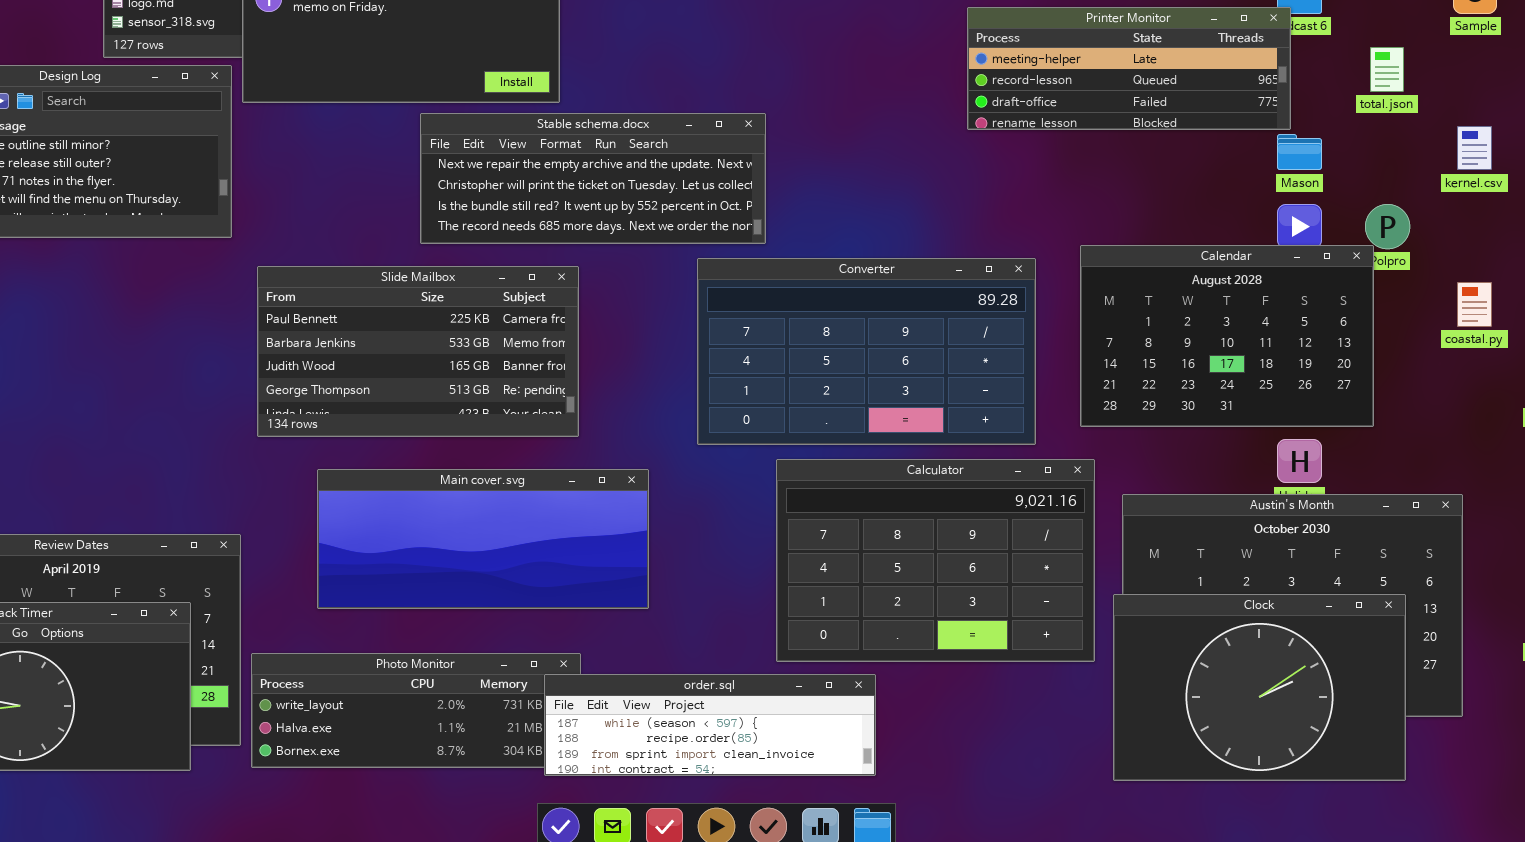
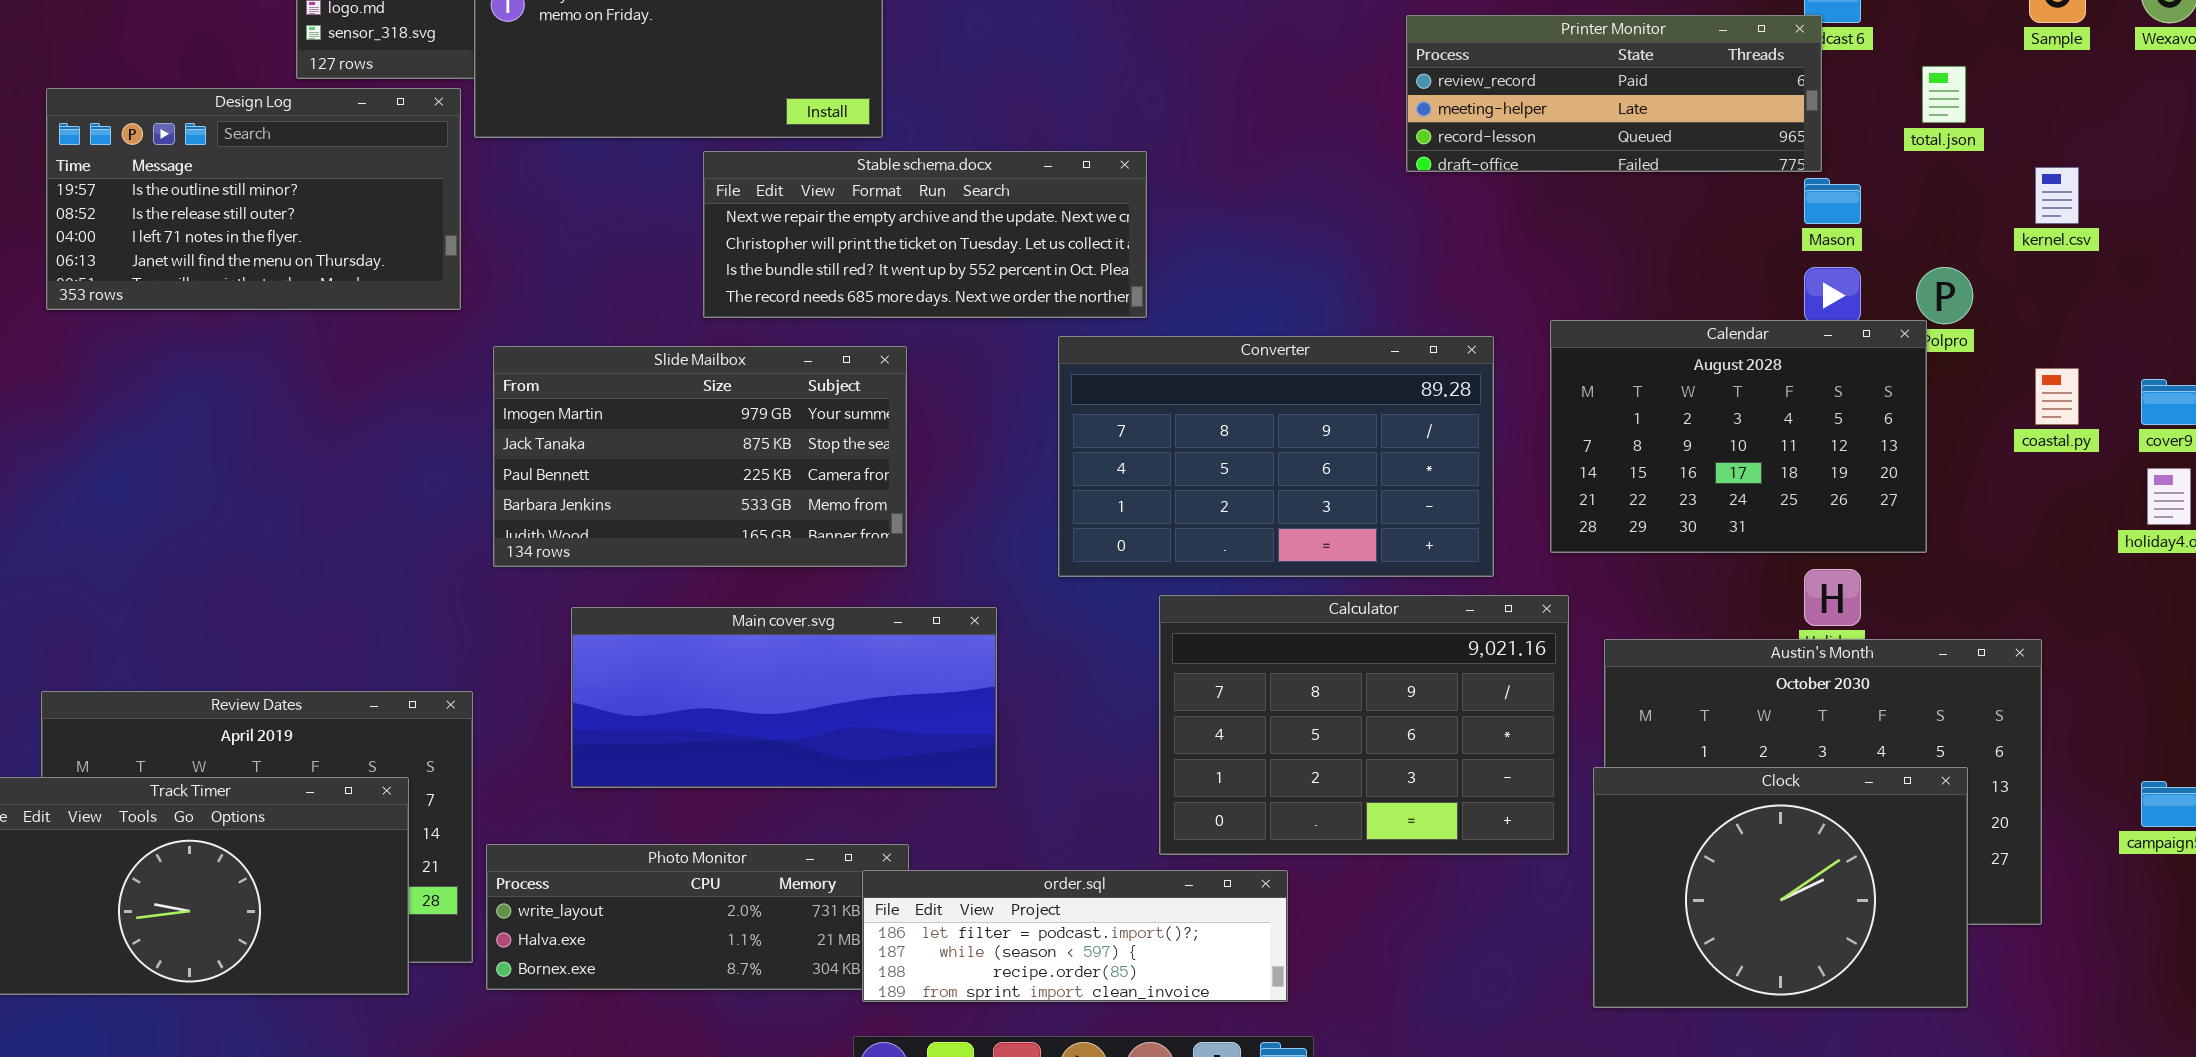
Printer Monitor: [967,7,1291,130] -> [1406,15,1822,172], scrolled up 1 row
Slide Mailbox: [257,266,579,437] -> [493,346,907,567], scrolled up 2 rows
order.sql: [544,674,876,776] -> [862,870,1288,1002], scrolled up 1 row

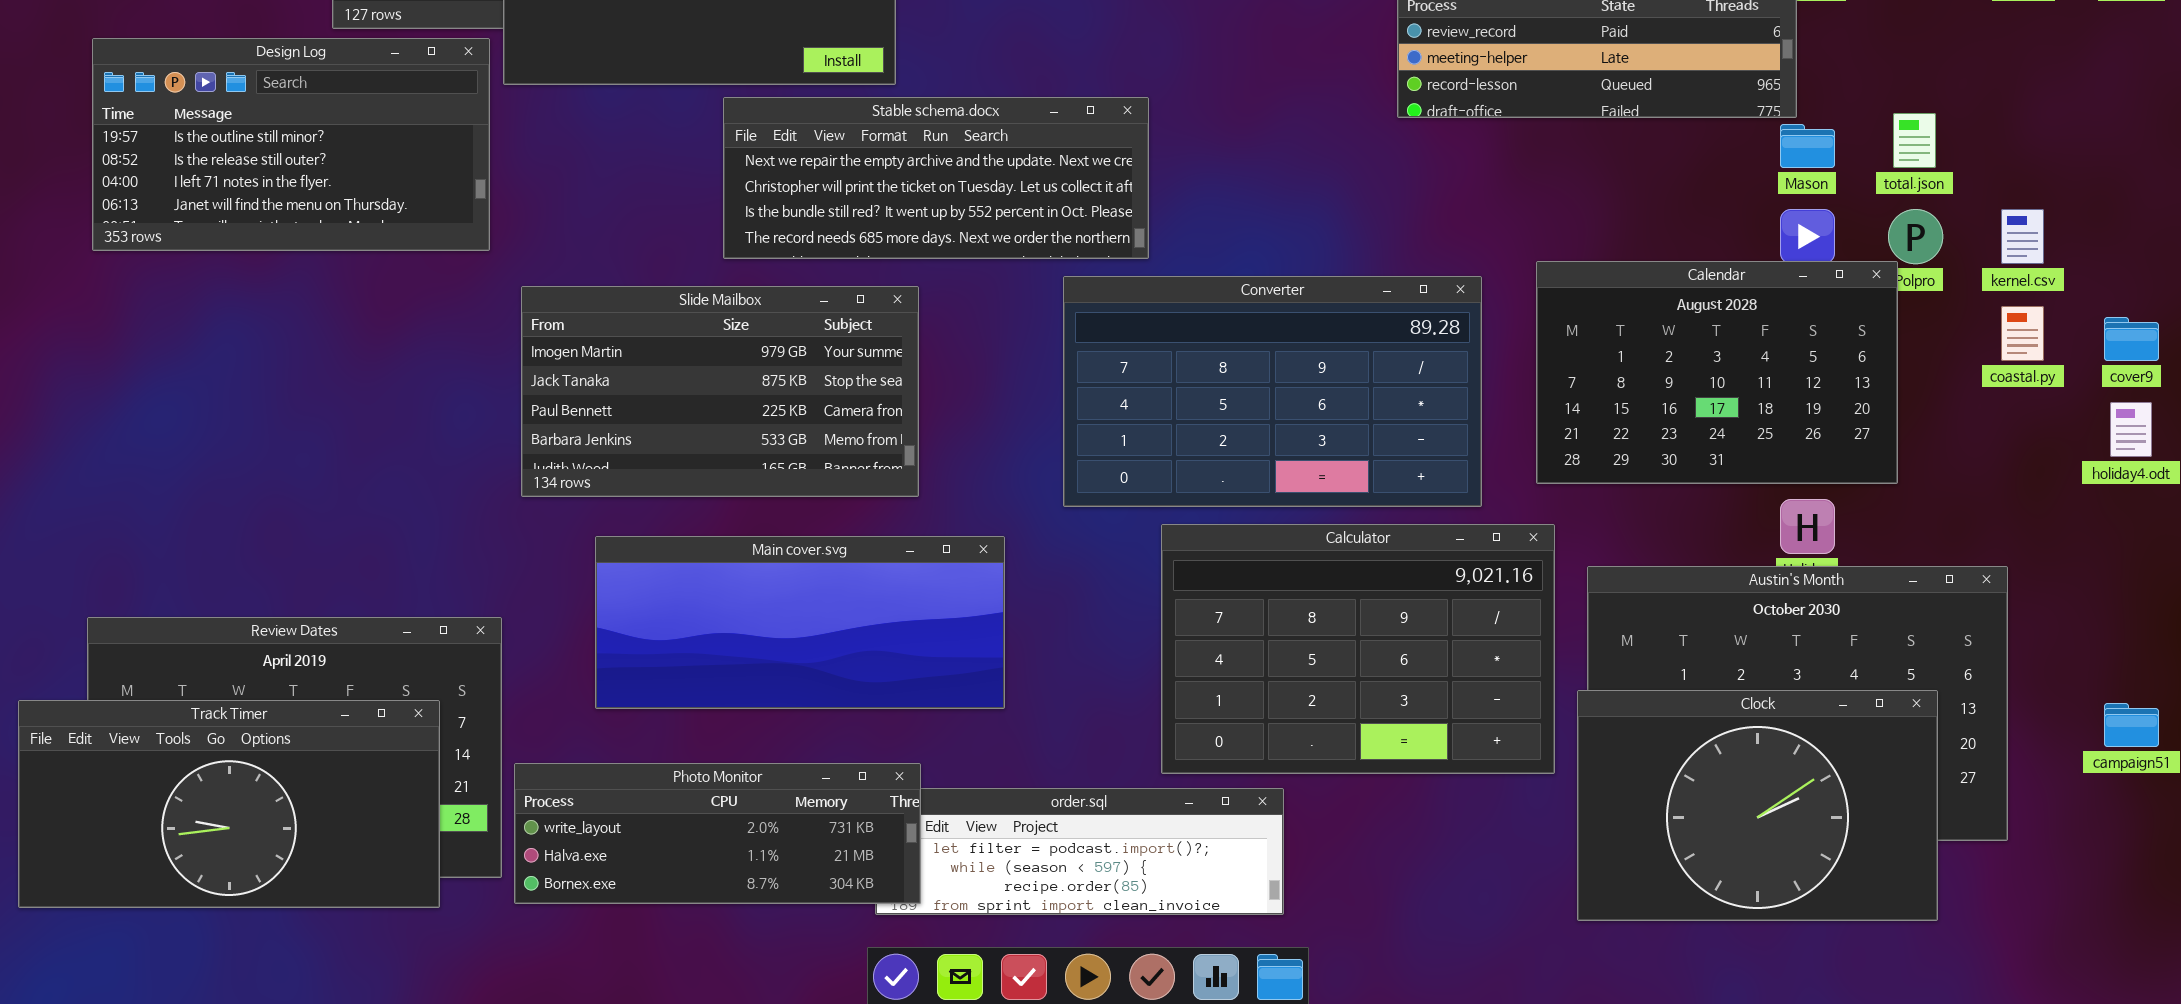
total.json: [1922,66,1966,123] -> [1893,113,1936,168], moved
kernel.csv: [2035,167,2079,224] -> [2001,209,2044,264], moved
Photo Monitor: [486,844,909,990] -> [514,763,921,904], raised

